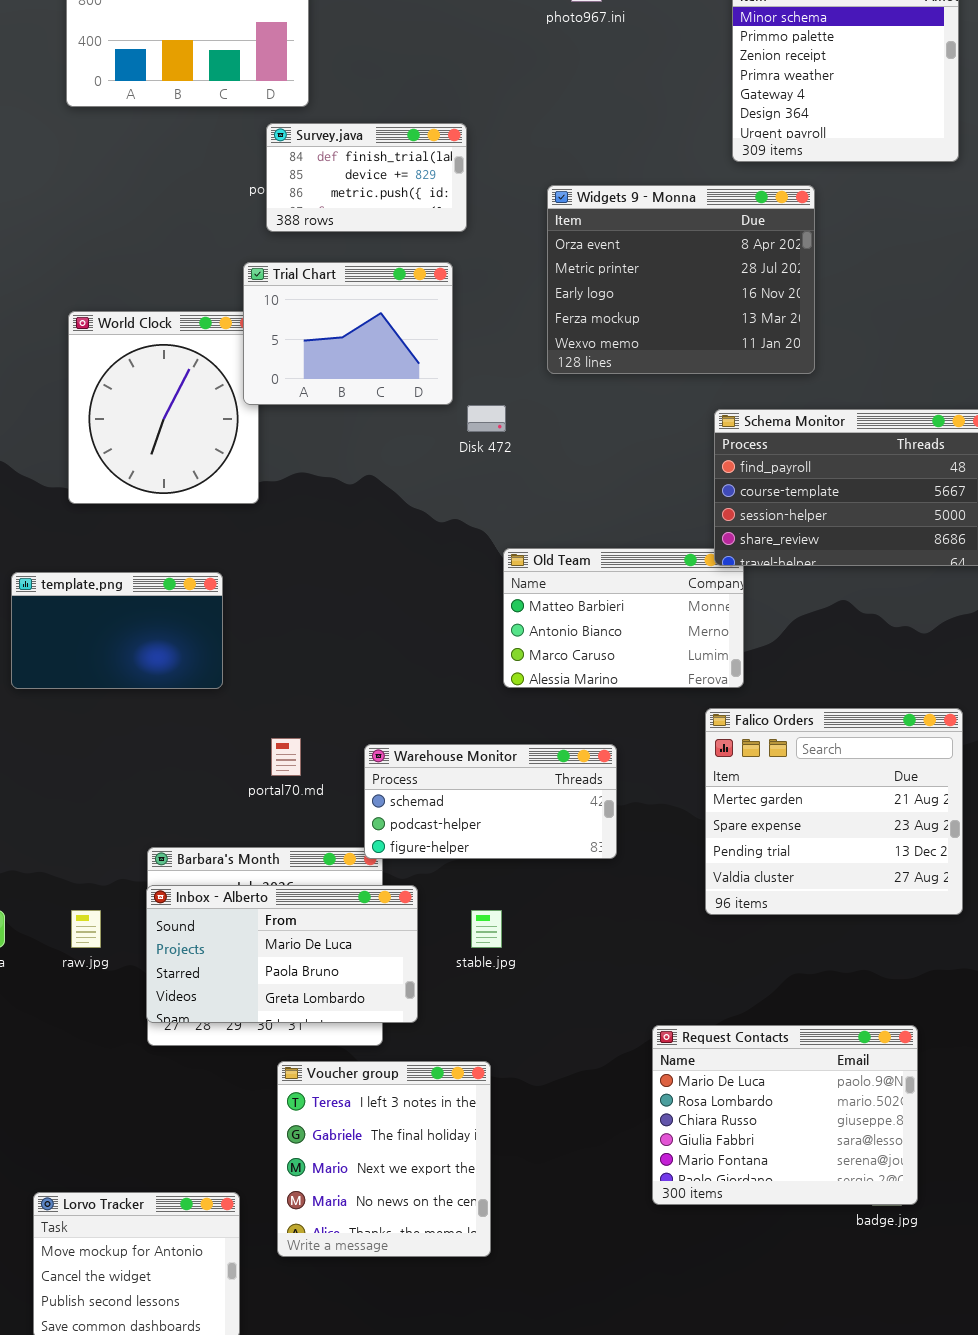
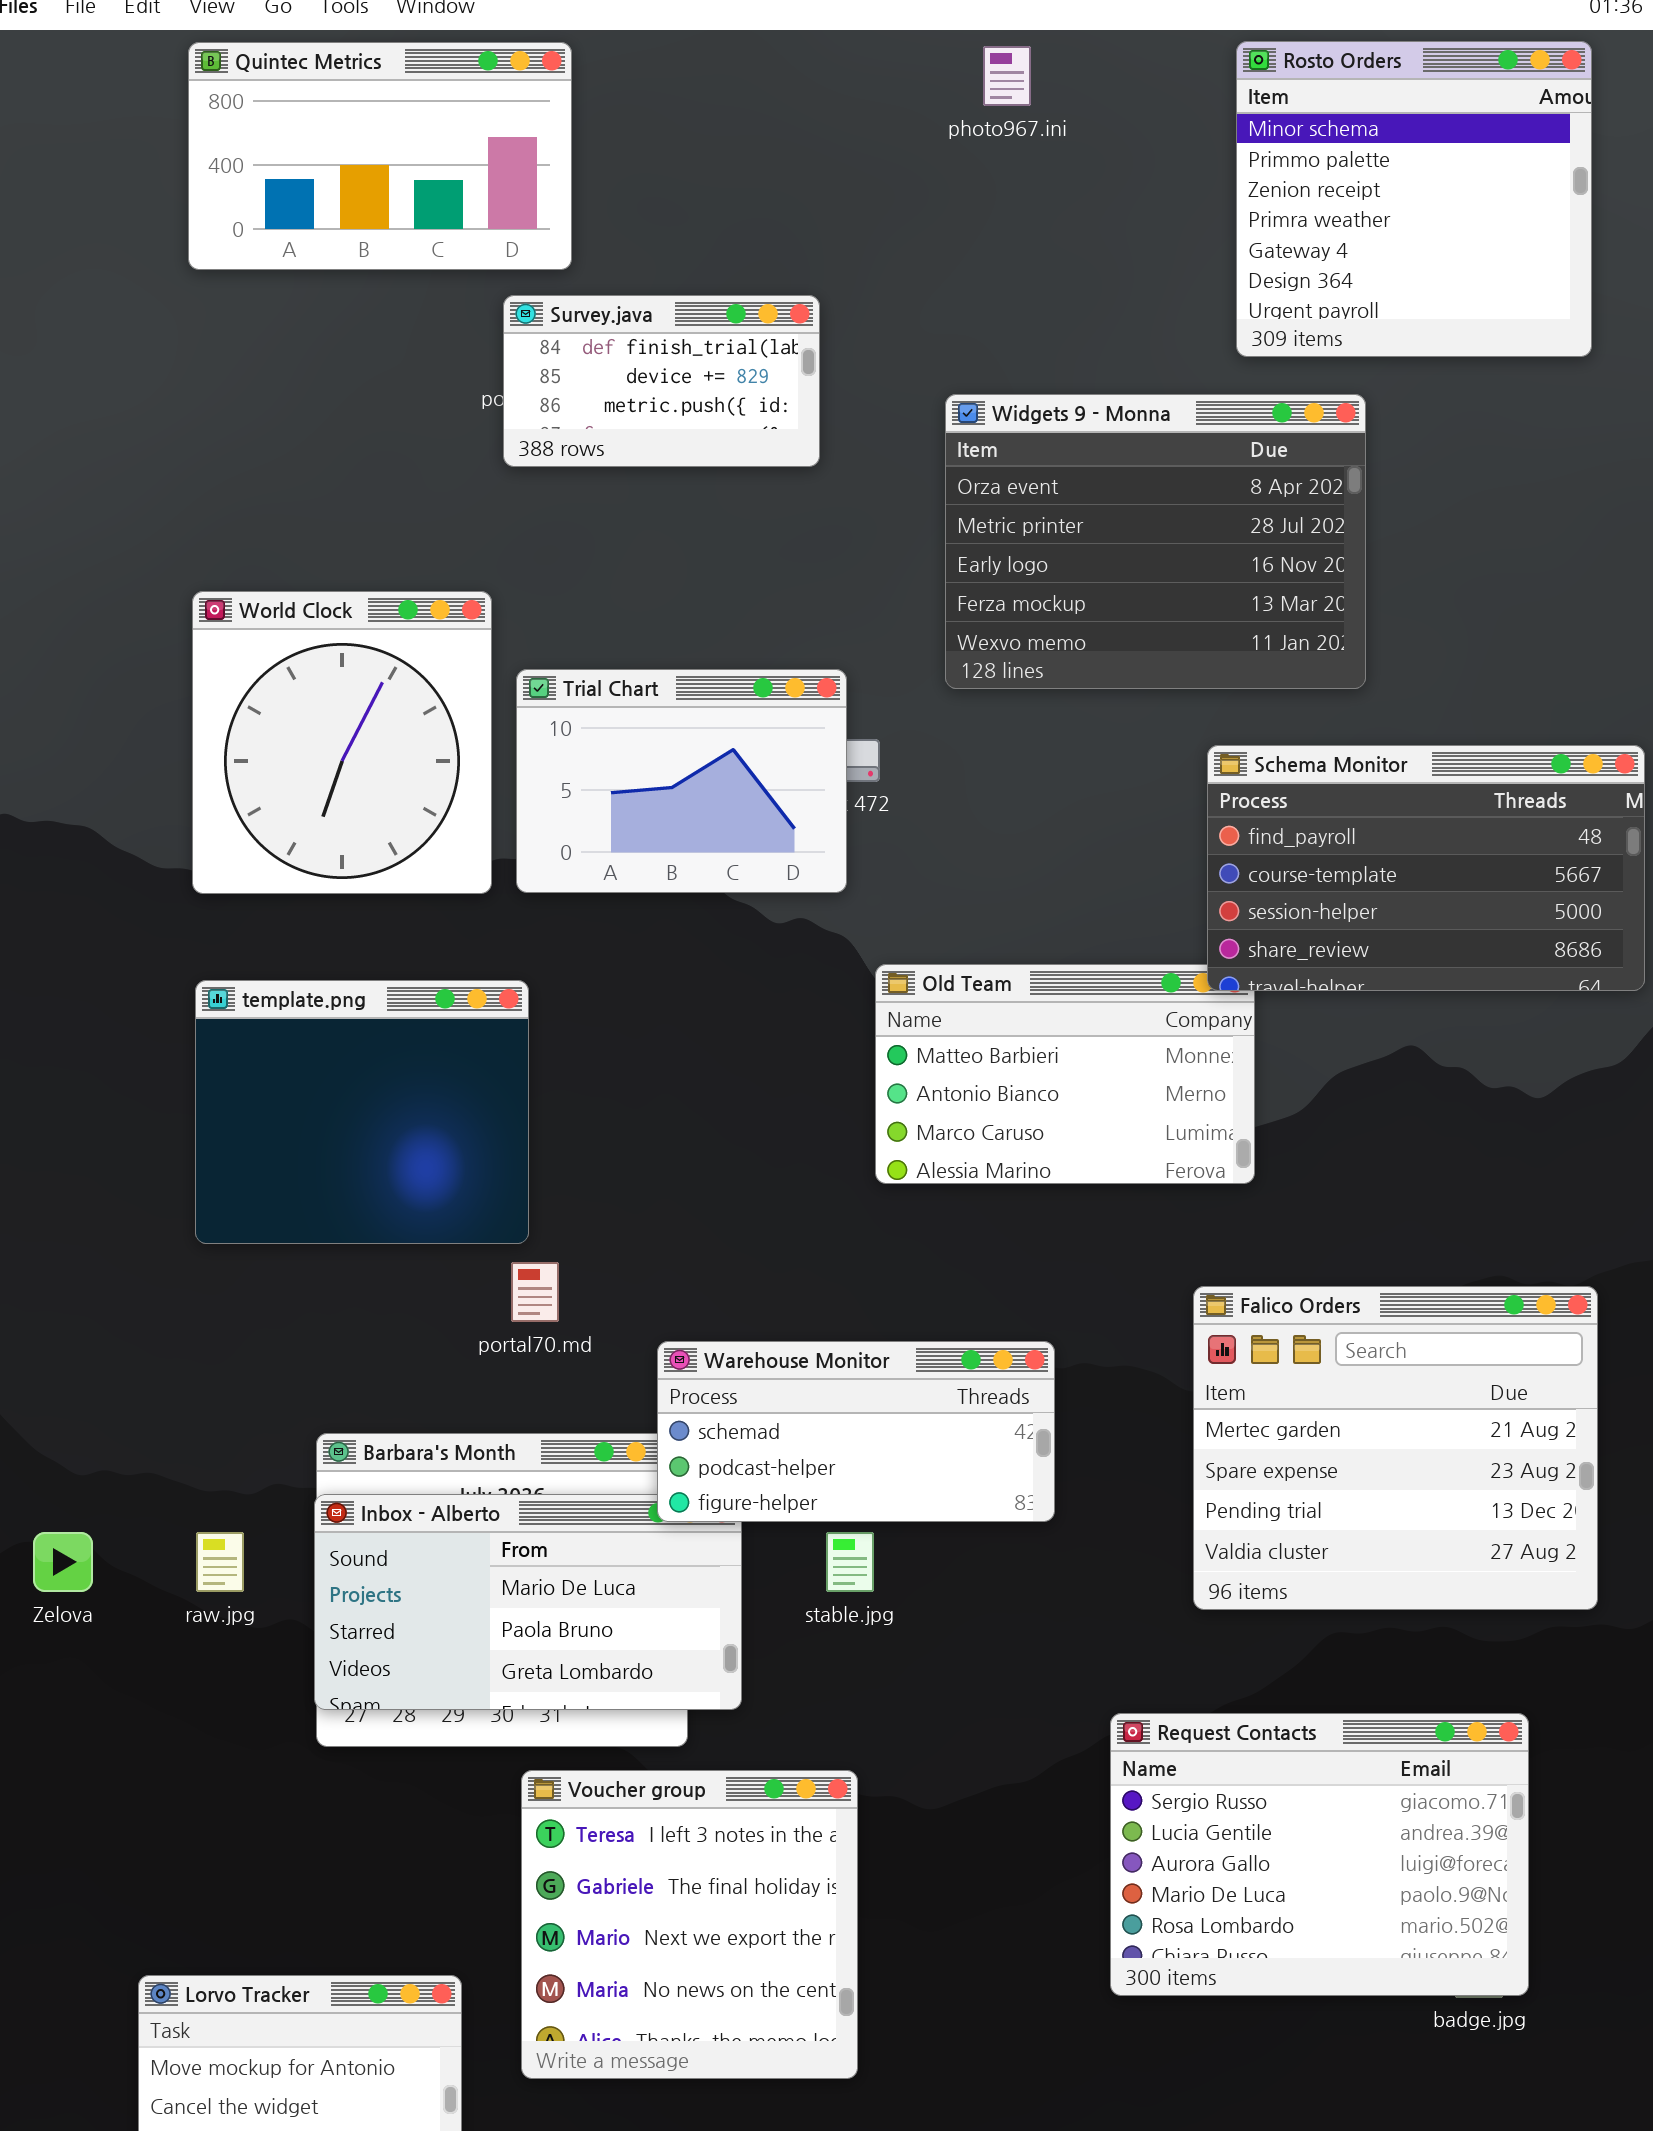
Trial Chart: [243,262,453,405] -> [516,669,847,893], moved
template.png: [11,572,223,689] -> [195,980,529,1244], moved, resized
Falico Orders: [705,708,963,915] -> [1193,1286,1598,1610], moved
Warehouse Monitor: [364,744,617,859] -> [657,1341,1055,1522], moved
Request Contacts: [652,1025,918,1205] -> [1110,1713,1529,1996], scrolled up 3 rows

